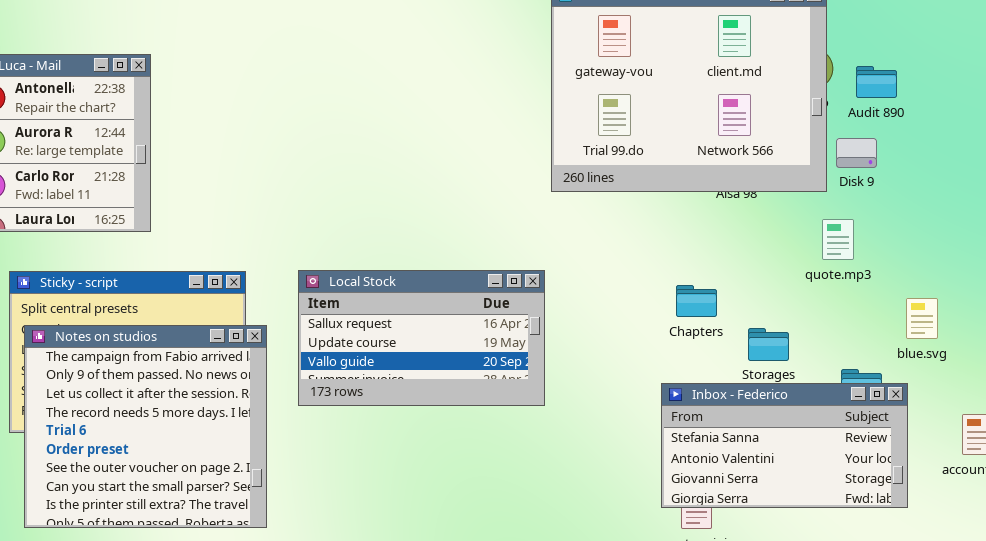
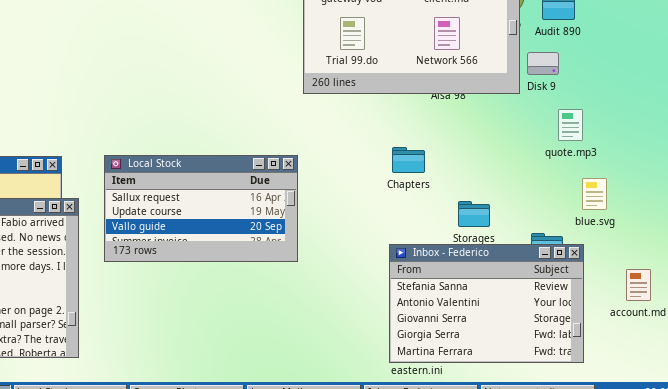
quote.mp3: [822,219,854,260] -> [558,109,583,141], moved
Chapters: [676,285,717,317] -> [392,147,425,173], moved
Inbox - Federico: [661,383,908,508] -> [389,244,584,363], resized

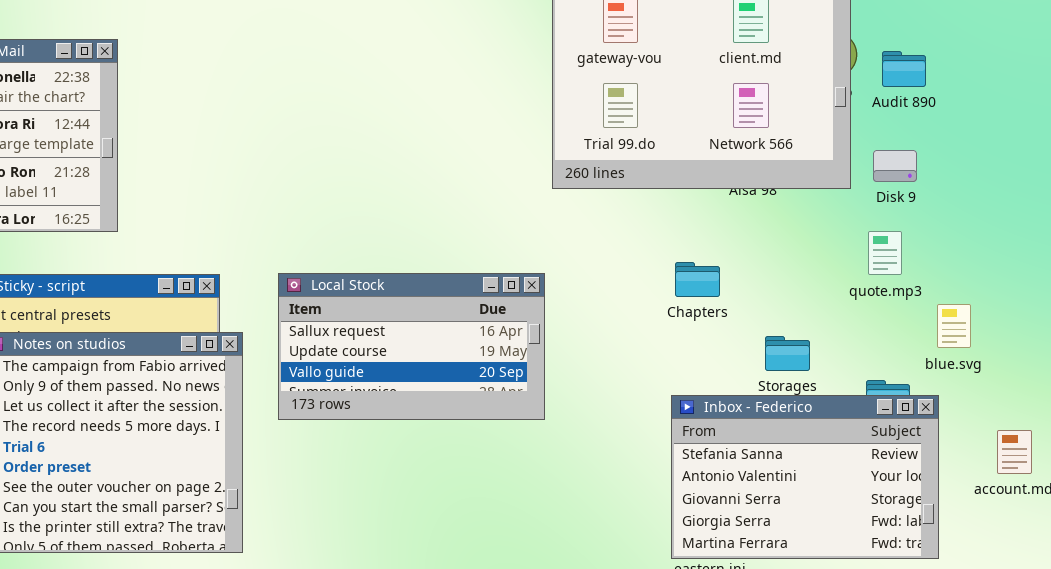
Disk 9: [527,52,559,75] -> [873,150,917,182], moved
quote.mp3: [558,109,583,141] -> [868,231,902,275], moved

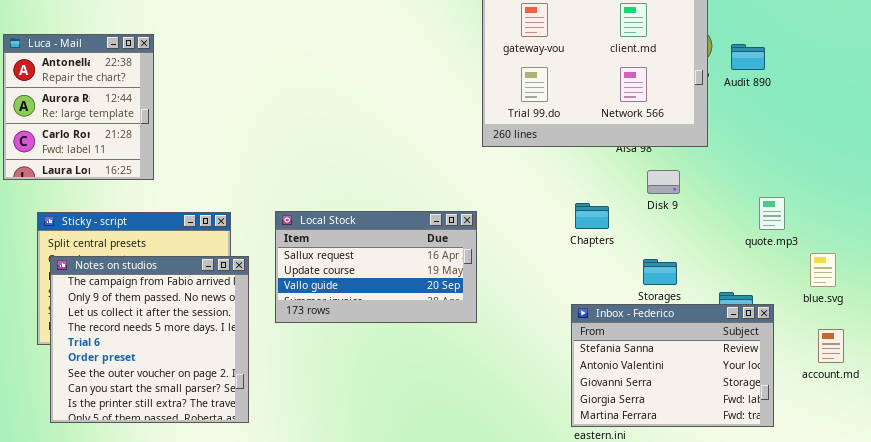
Disk 9: [873,150,917,182] -> [647,170,680,194], moved
quote.mp3: [868,231,902,275] -> [759,197,785,230], moved
blue.svg: [937,304,971,348] -> [810,253,836,287], moved

